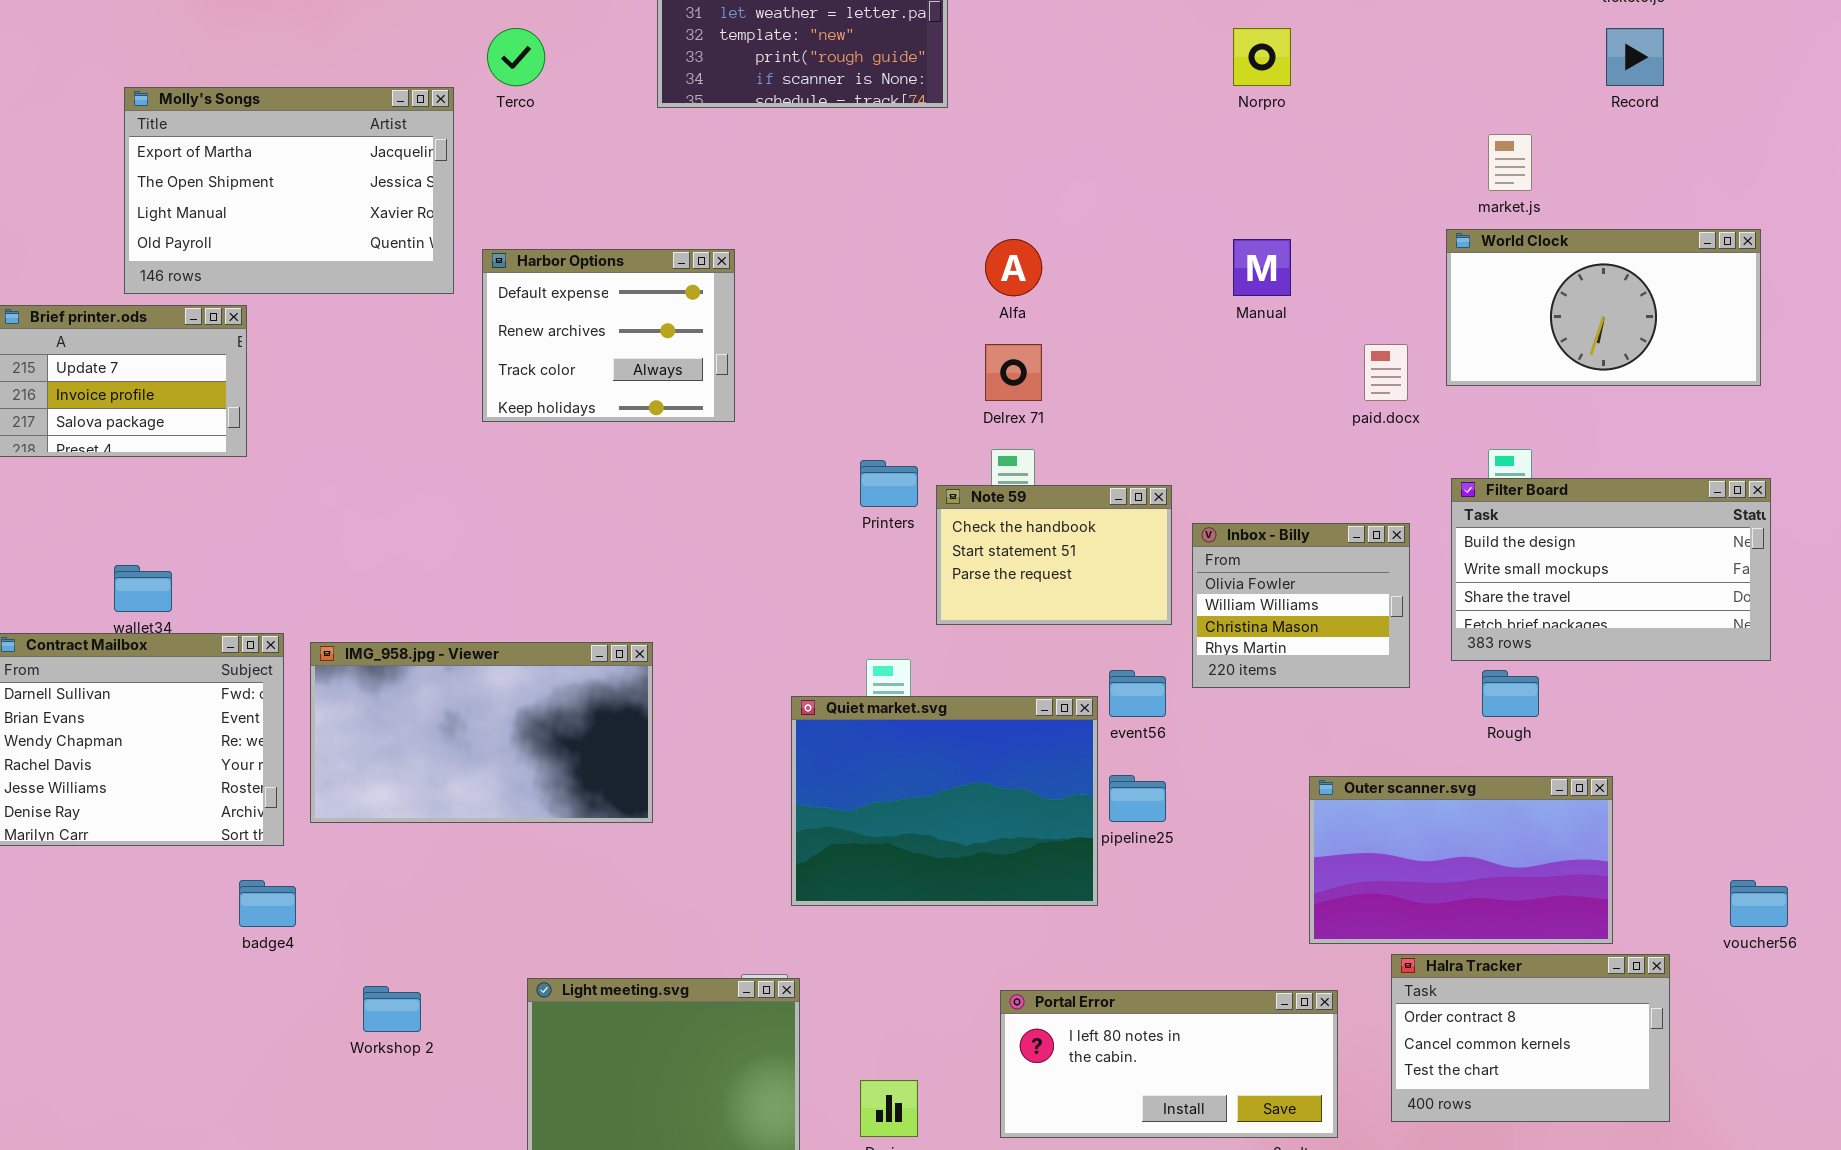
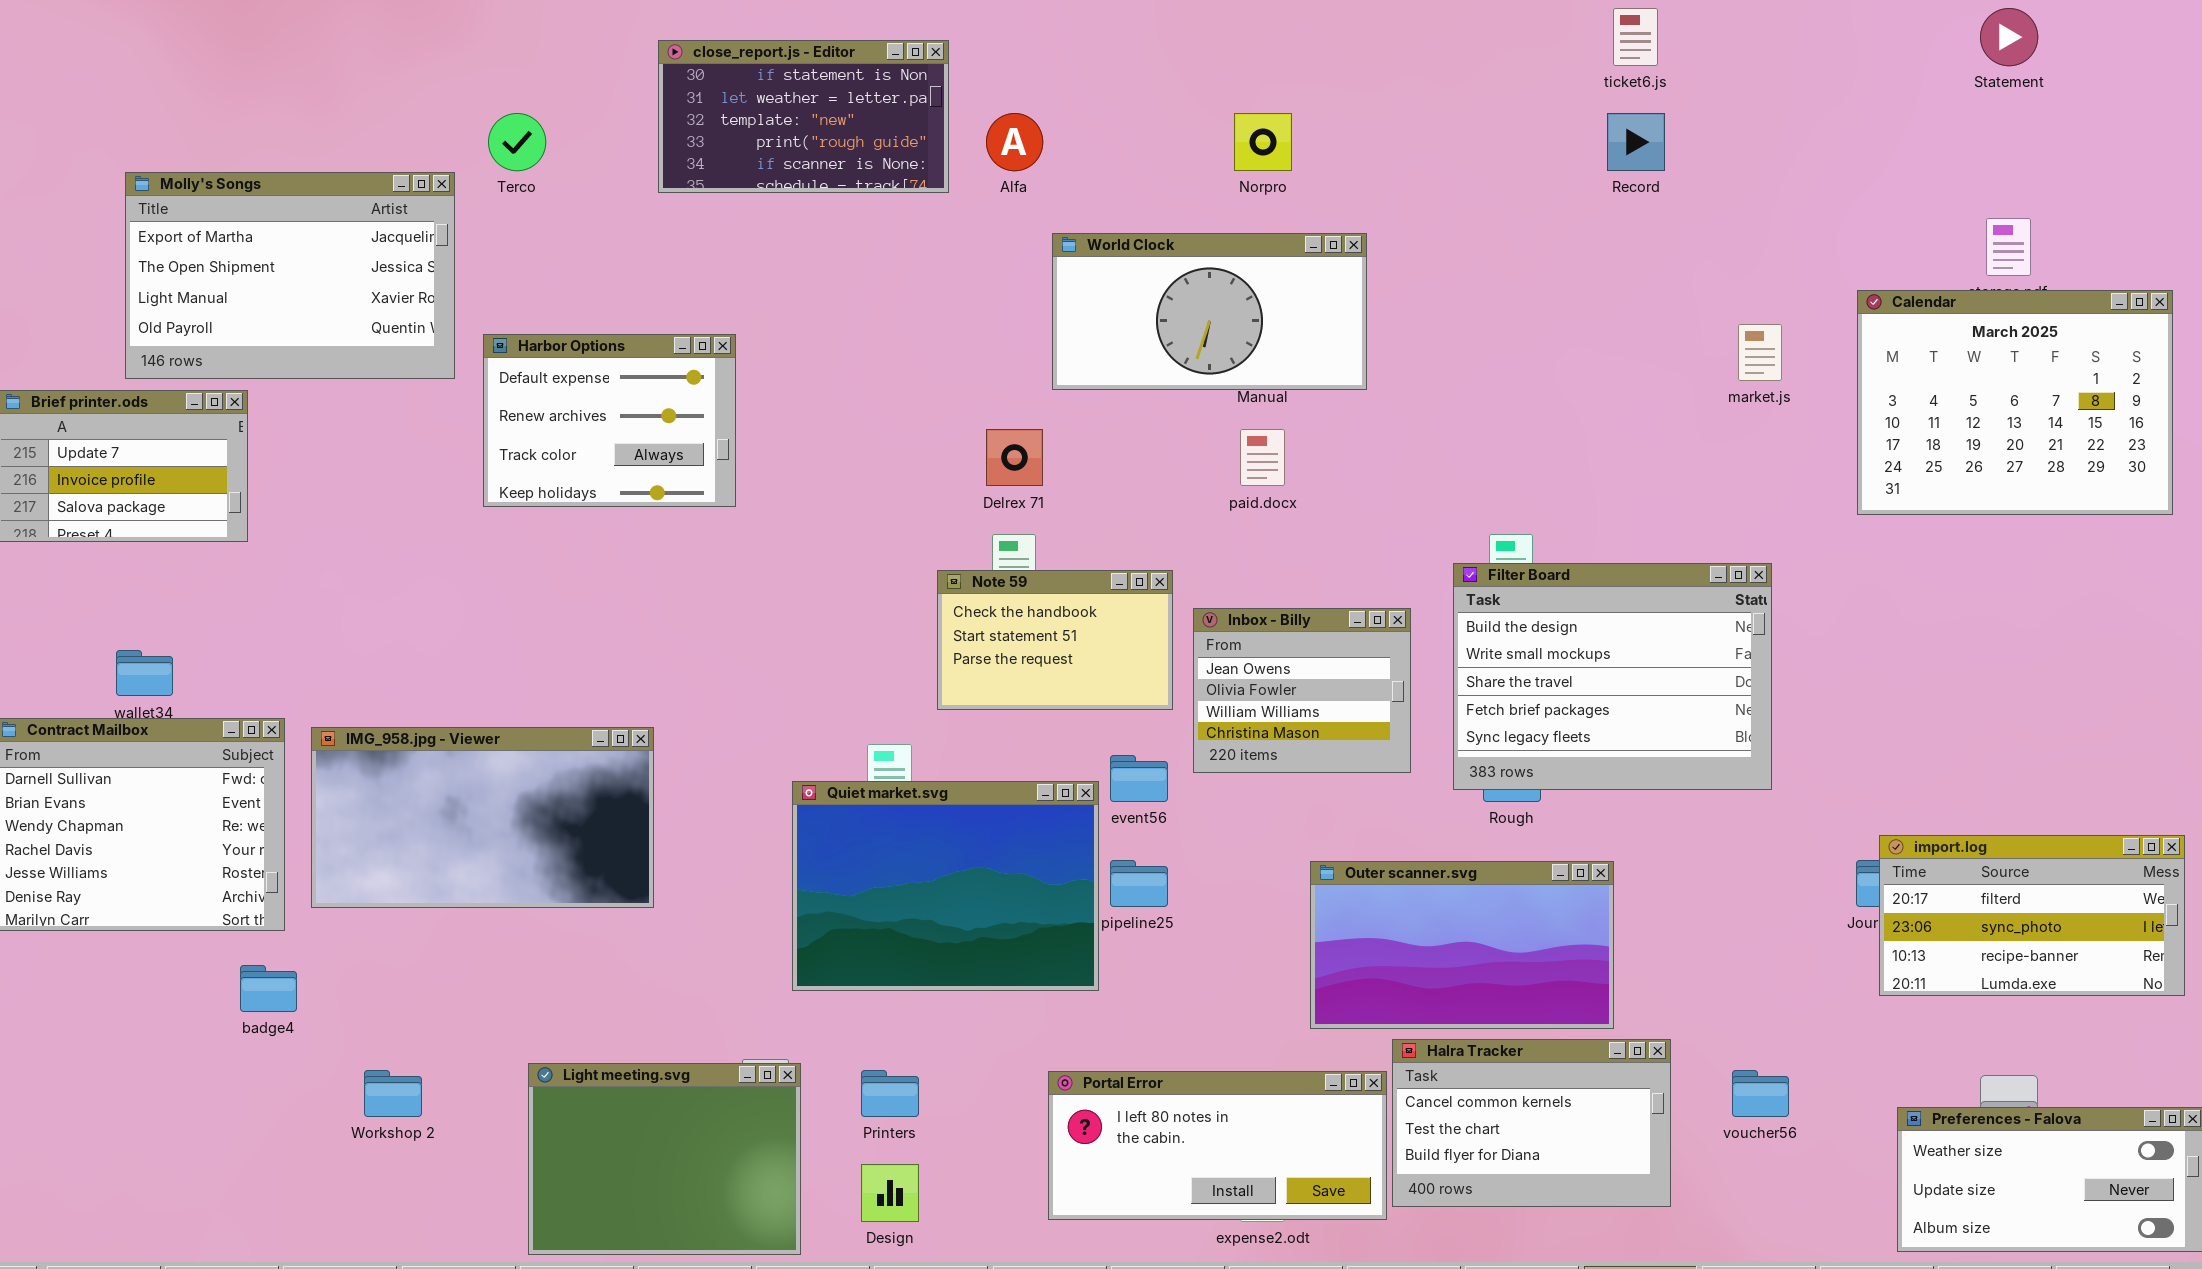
market.js: [1488,134,1532,191] -> [1738,324,1782,381], moved
World Clock: [1446,229,1761,386] -> [1052,233,1367,390], moved
Alfa: [985,239,1042,296] -> [986,113,1043,171], moved
paid.docx: [1364,344,1408,401] -> [1240,429,1285,486], moved
Printers: [860,460,918,507] -> [861,1070,919,1117], moved
Filter Board: [1451,478,1771,661] -> [1453,563,1772,790], resized
Inbox - Billy: [1192,523,1410,688] -> [1193,608,1411,773], scrolled up 1 row
voucher56: [1730,880,1788,927] -> [1732,1070,1789,1117], moved
Halra Tracker: [1391,954,1670,1122] -> [1392,1039,1671,1207], scrolled down 1 row
Portal Error: [1000,990,1338,1138] -> [1048,1071,1387,1220], moved

